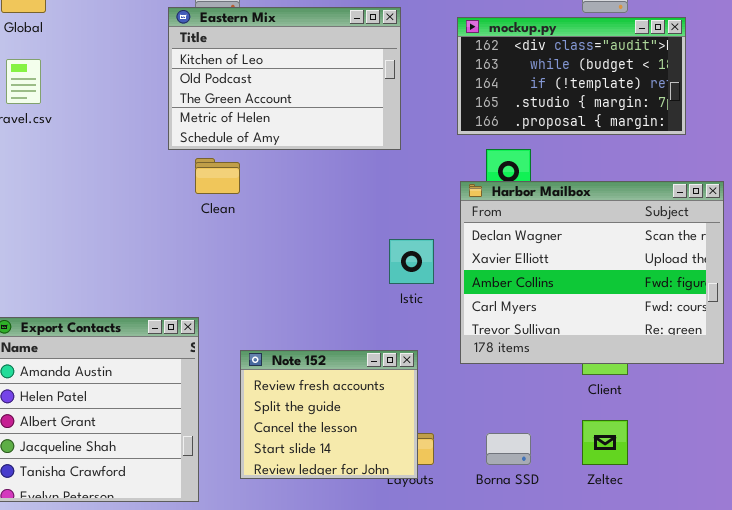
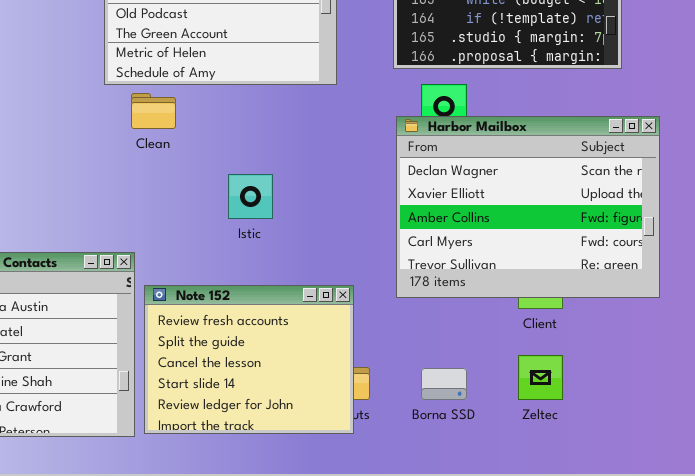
Istic: [389,239,434,284] -> [228,174,273,219], moved
Note 152: [240,350,418,479] -> [144,285,354,434], resized

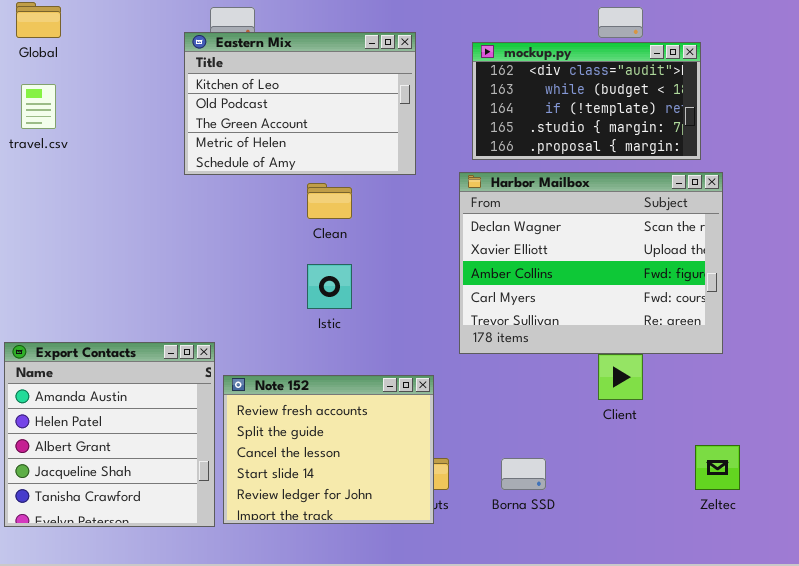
Clean: [131,93,176,129] -> [307,183,352,219], moved
Harbor Mailbox: [396,116,660,298] -> [459,172,723,354], moved
Zeltec: [518,355,563,400] -> [695,445,740,490], moved

